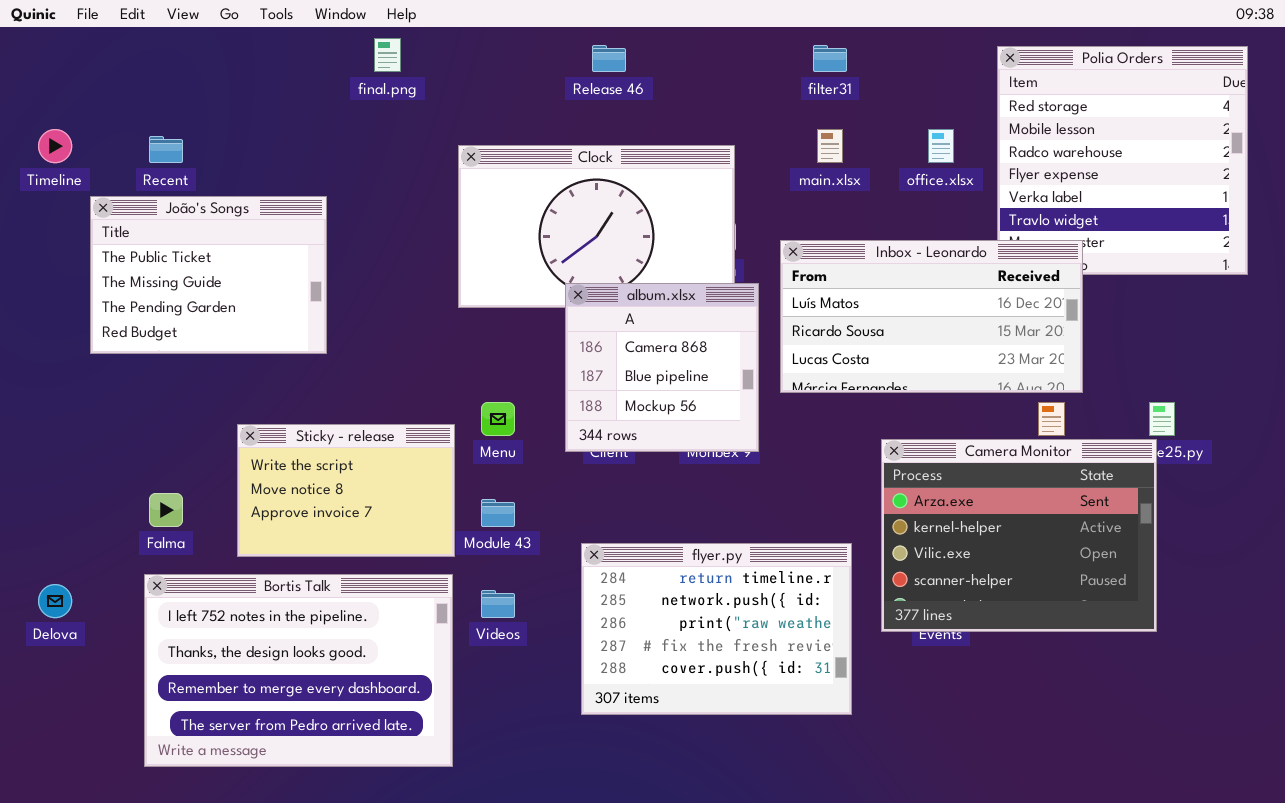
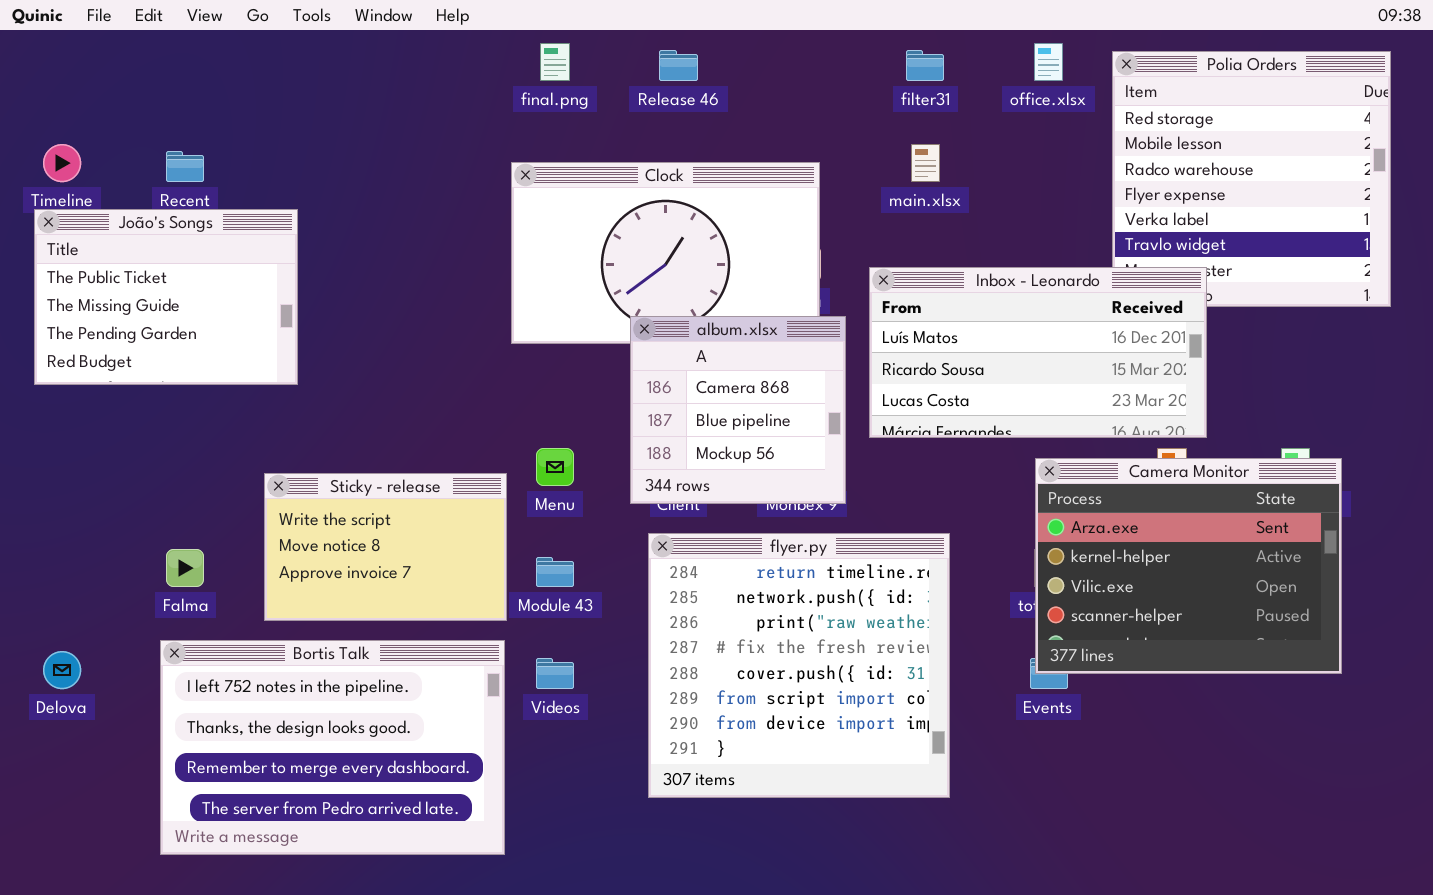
final.png: [374,38,401,72] -> [540,43,570,81], moved
office.xlsx: [928,129,954,163] -> [1034,43,1063,81], moved
João's Songs: [90,196,327,354] -> [34,209,298,385], moved
Camera Monitor: [881,439,1157,632] -> [1035,458,1342,674], moved
flyer.py: [581,543,852,715] -> [648,533,950,798], resized

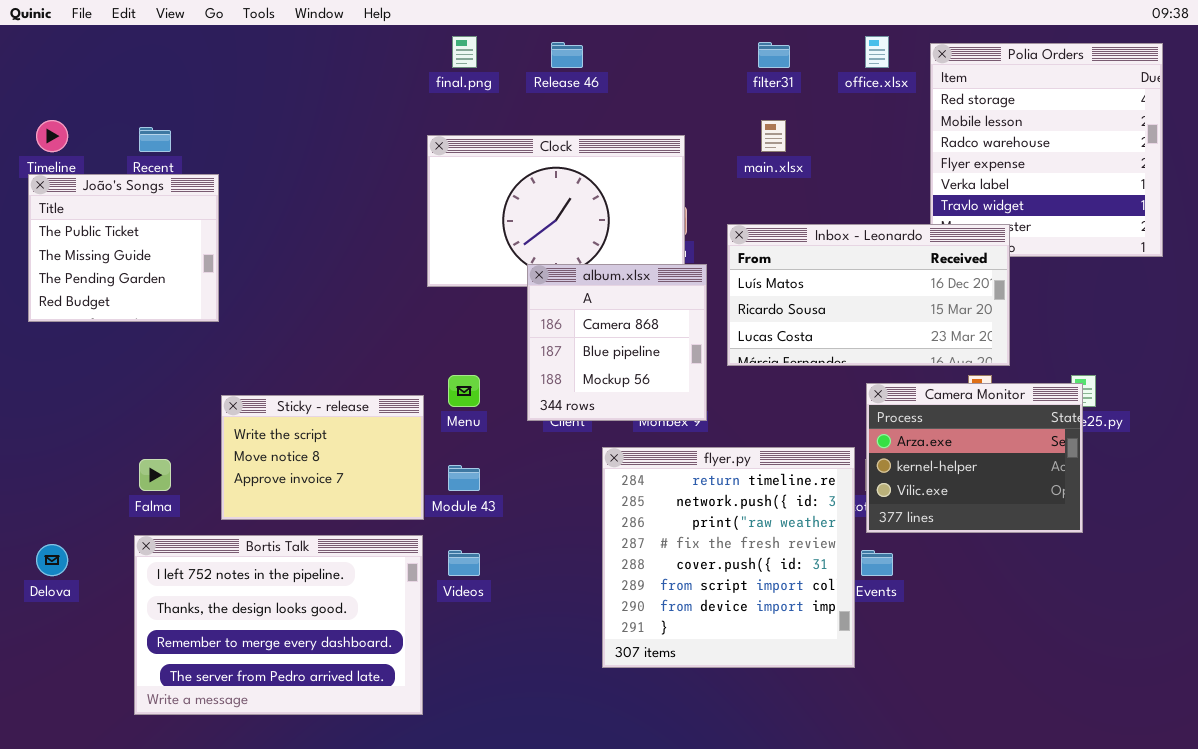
João's Songs: [34,209,298,385] -> [28,174,219,322], resized
Camera Monitor: [1035,458,1342,674] -> [866,383,1083,533], resized
flyer.py: [648,533,950,798] -> [602,447,855,668], moved

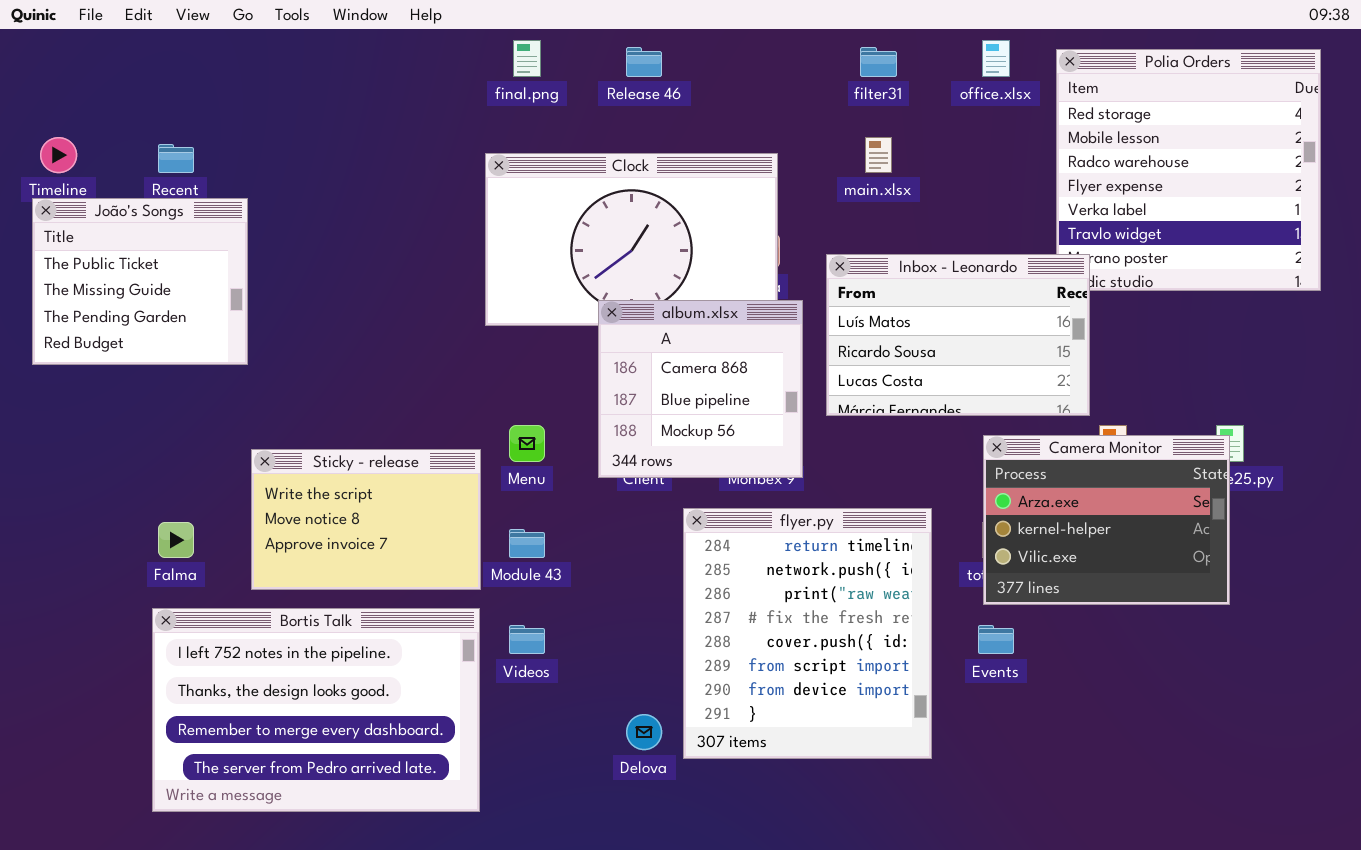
Inbox - Leonardo: [727,224,1010,366] -> [826,254,1090,416], resized
flyer.py: [602,447,855,668] -> [683,508,932,759], resized
Delova: [36,544,68,576] -> [626,714,662,750], moved

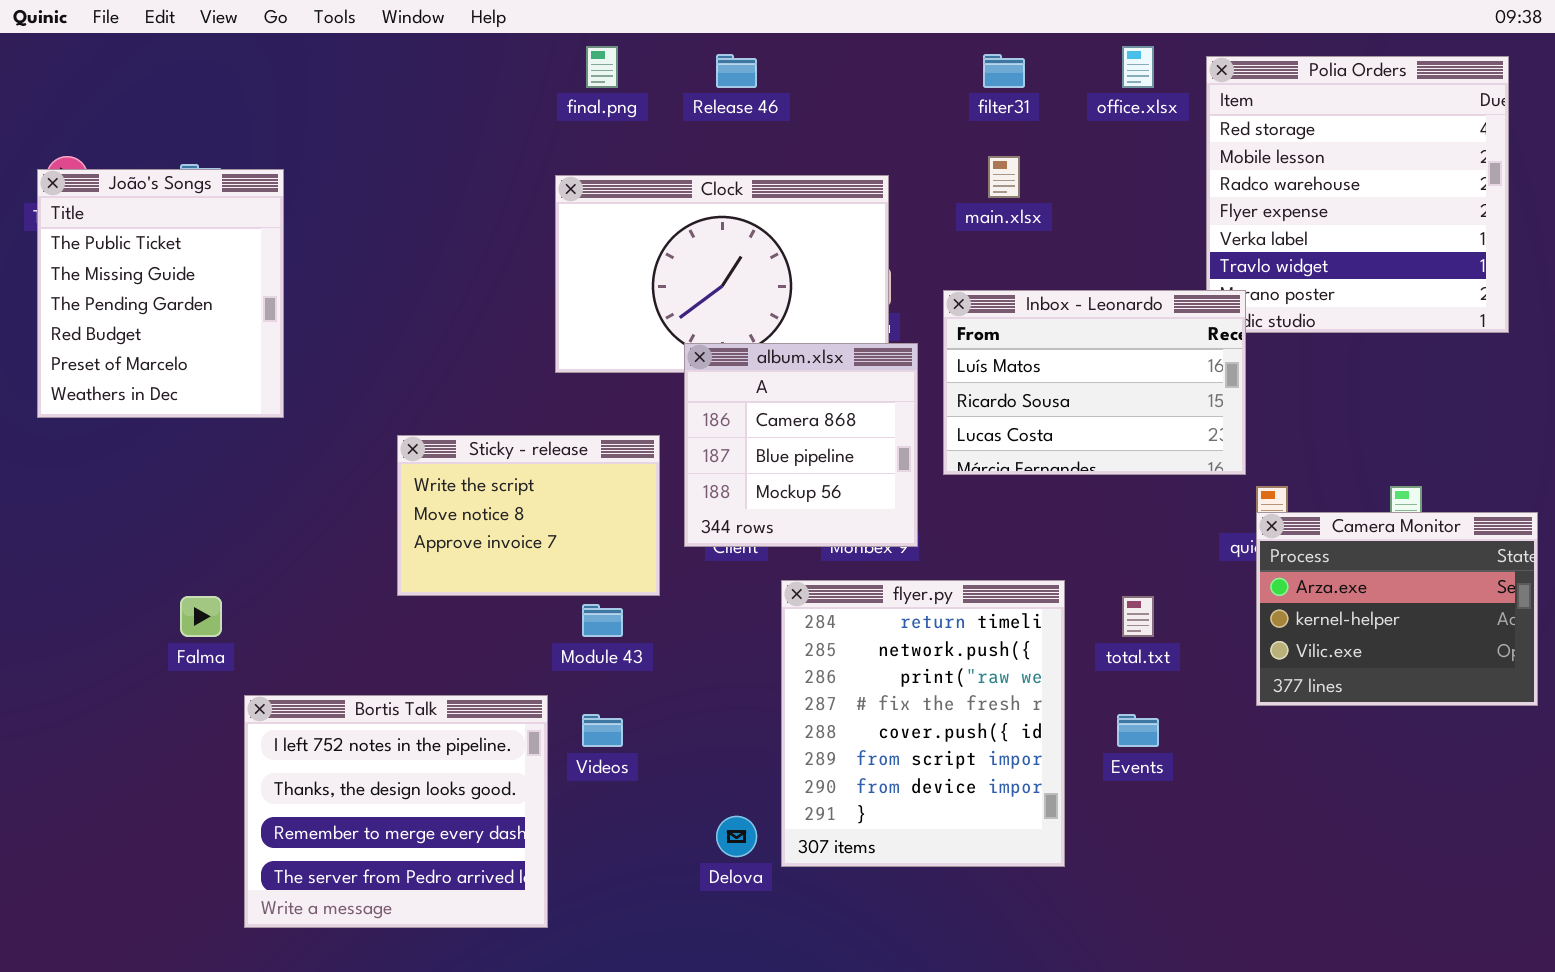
João's Songs: [32,198,248,365] -> [37,169,284,418], resized
Camera Monitor: [983,435,1230,605] -> [1256,512,1538,706], moved
Sticky - release: [251,449,481,590] -> [397,435,660,596], moved
Bortis Talk: [152,608,480,812] -> [244,695,548,928], resized

